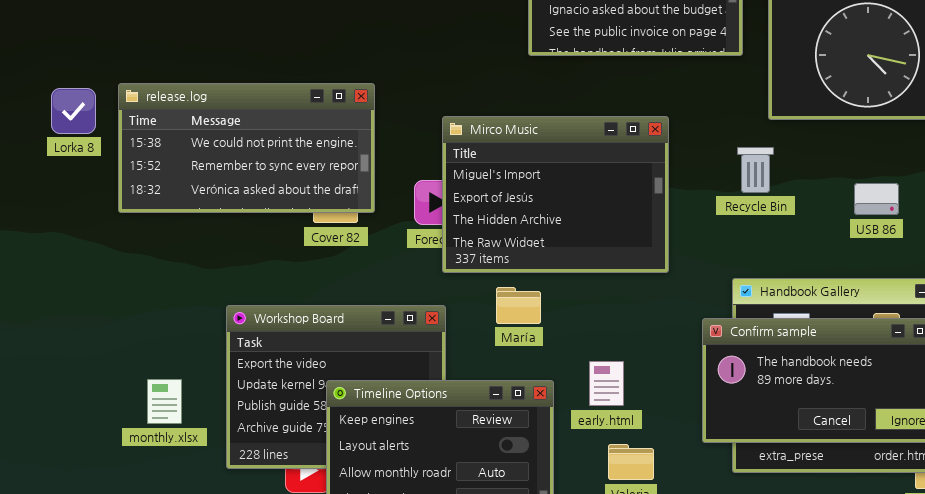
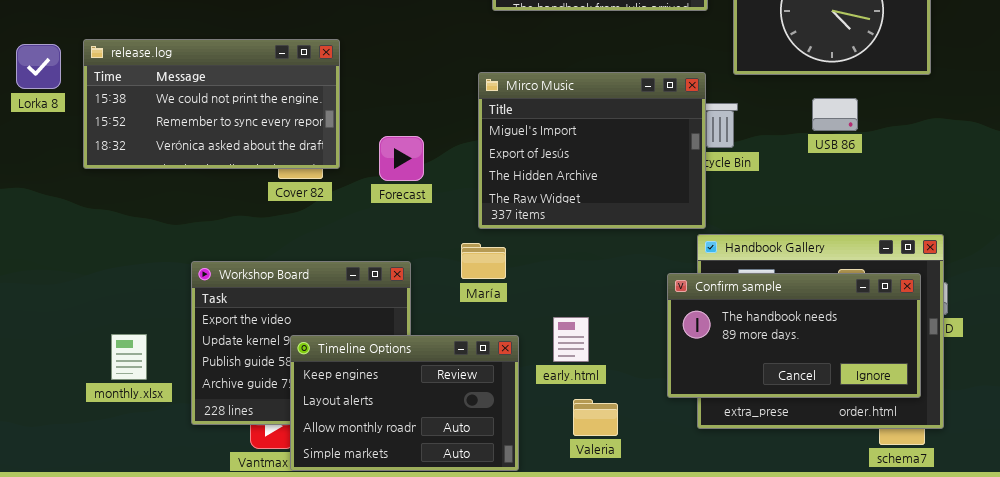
Mirco Music: [442,116,669,273] -> [478,72,706,229], moved
USB 86: [854,183,899,215] -> [812,98,858,131], moved

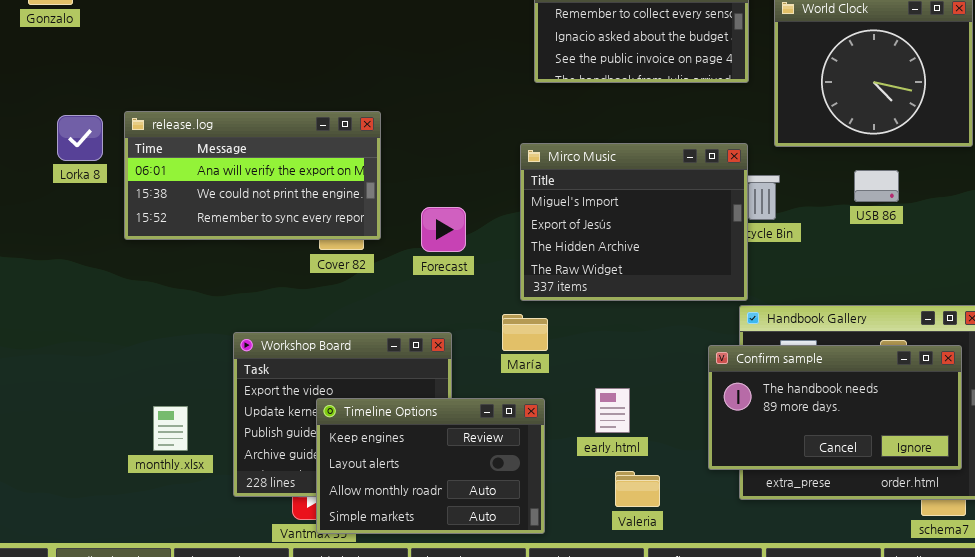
release.log: [83,39,340,169] -> [124,111,381,240], scrolled up 1 row
Timeline Options: [290,335,519,471] -> [316,398,545,534], moved

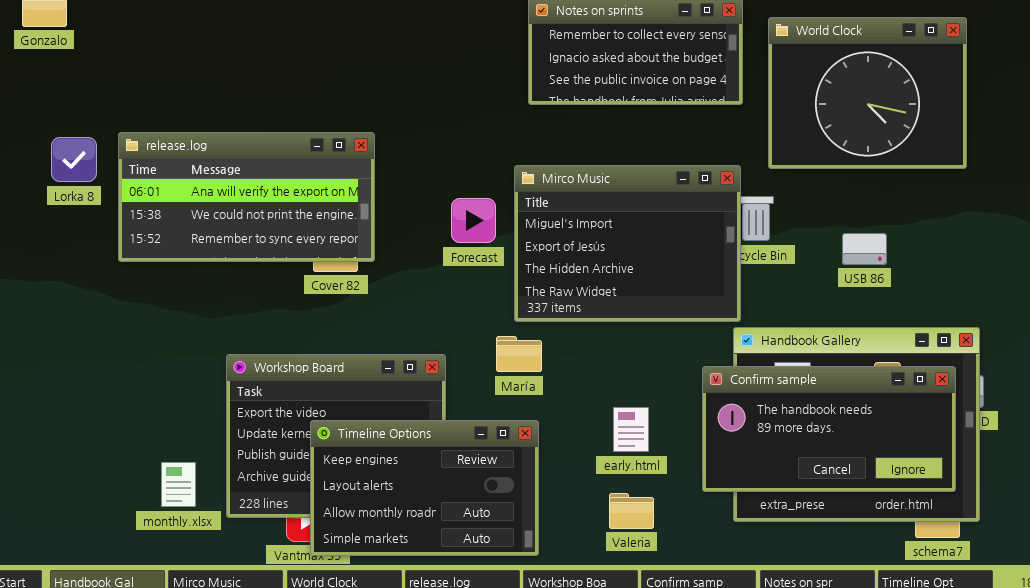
USB 86: [854,170,899,202] -> [842,233,887,265], moved
Forecast: [421,207,466,252] -> [451,198,496,243], moved
early.html: [595,388,630,433] -> [613,407,649,452], moved
monthly.xlsx: [153,406,188,451] -> [161,462,196,507], moved

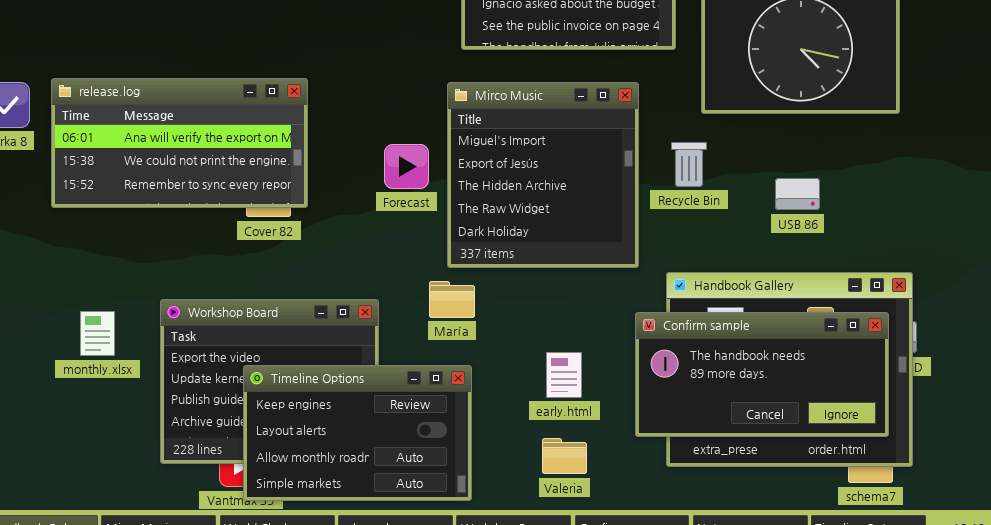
Mirco Music: [514,165,741,322] -> [447,82,639,268], resized
monthly.xlsx: [161,462,196,507] -> [80,311,115,356], moved

